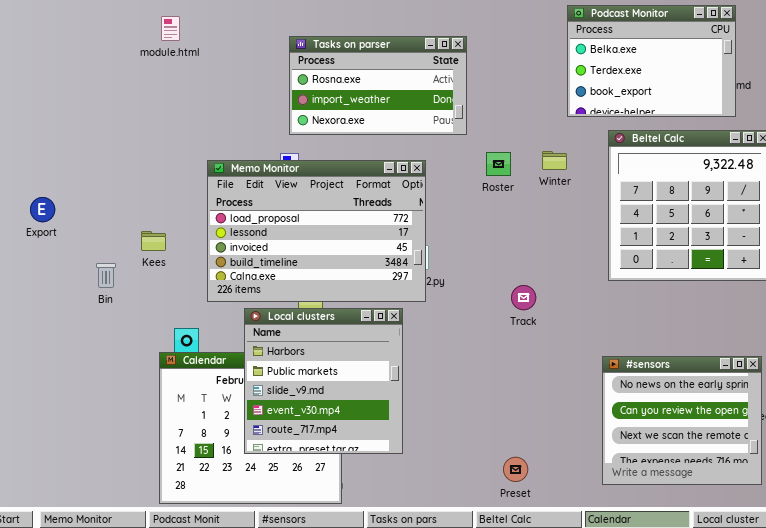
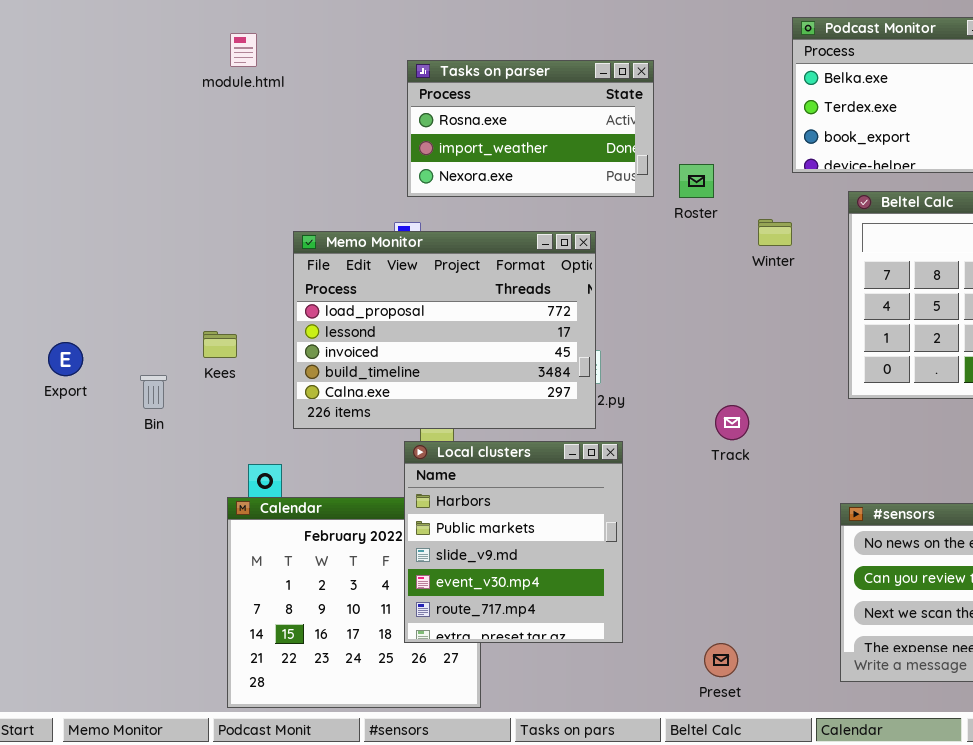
Roster: [486,152,511,176] -> [679,164,714,198], moved
Export: [30,197,55,222] -> [48,342,83,376], moved
Local clusters: [244,308,403,454] -> [404,441,623,643], moved

